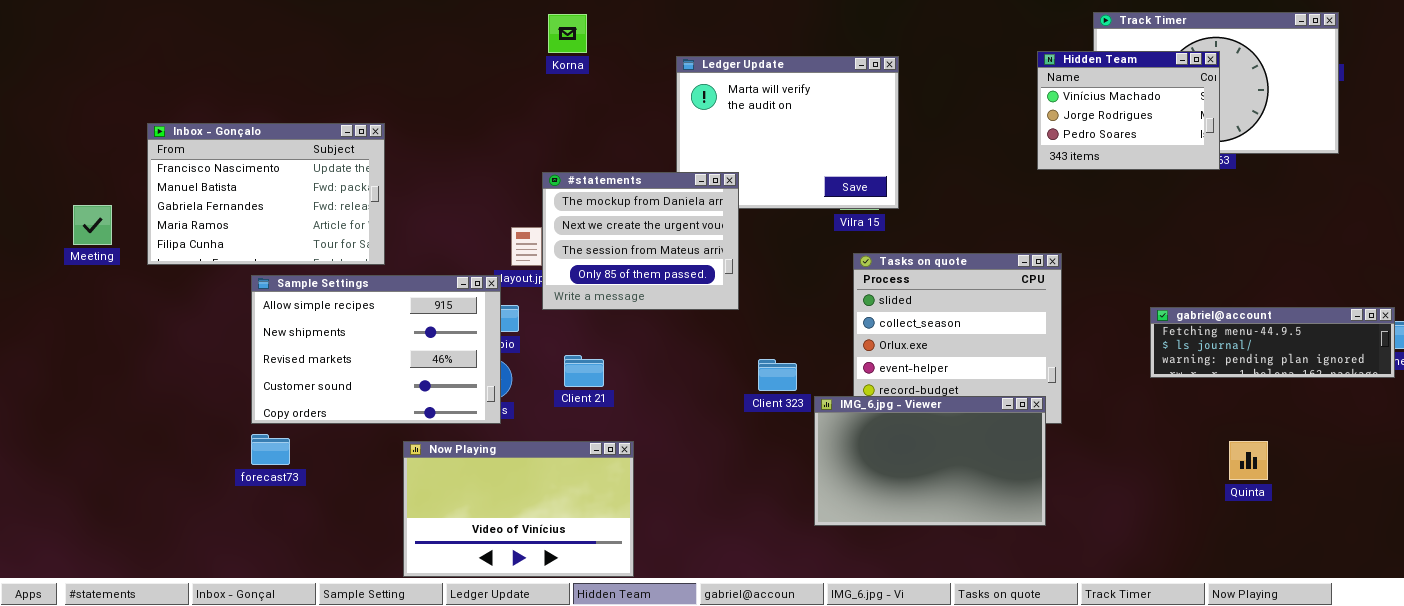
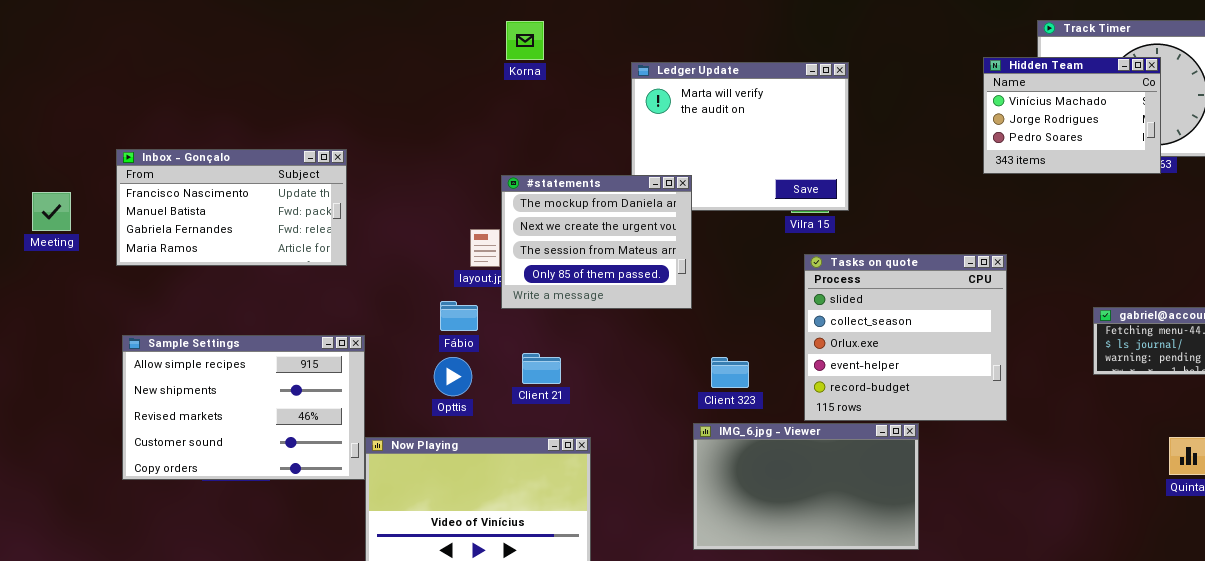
Inbox - Gonçalo: [147,123,385,265] -> [116,149,347,266], resized
Meeting: [73,205,112,245] -> [32,192,71,231], moved
Sample Settings: [251,275,501,424] -> [122,335,365,480], moved
IMG_6.jpg - Viewer: [814,396,1046,526] -> [693,423,919,550], moved

